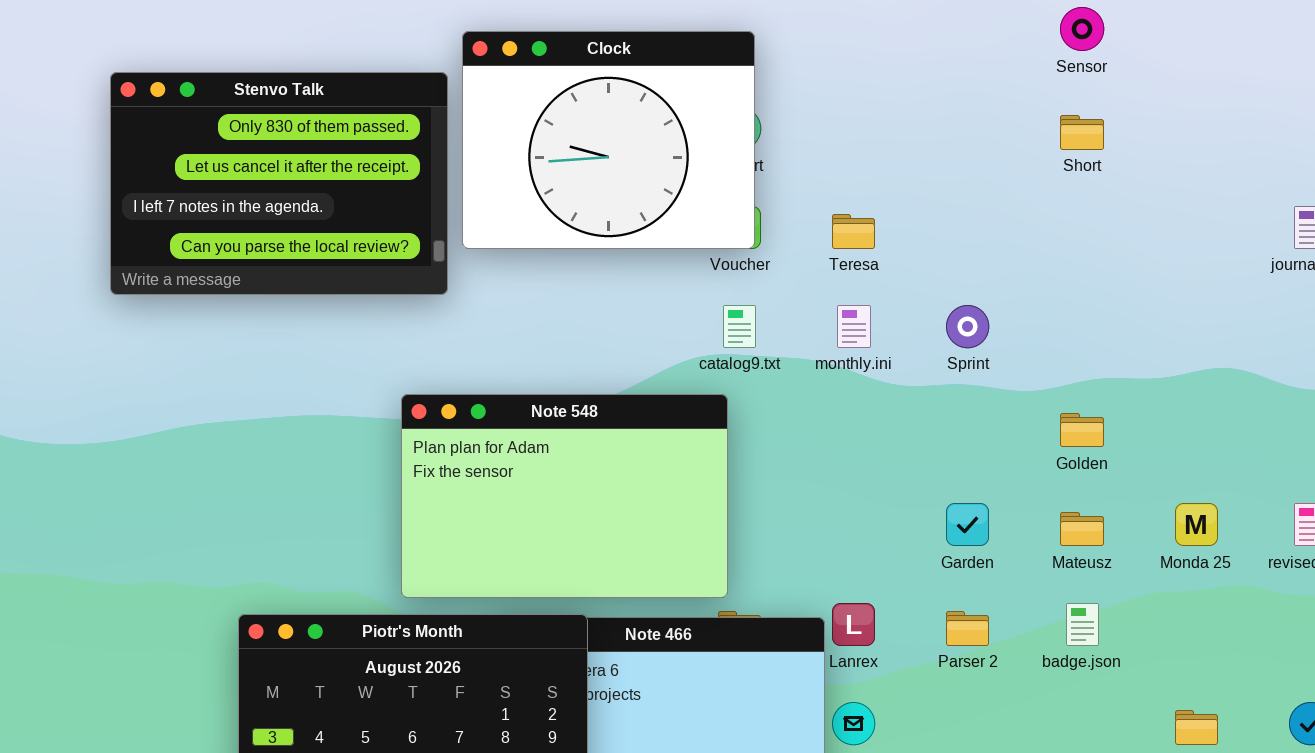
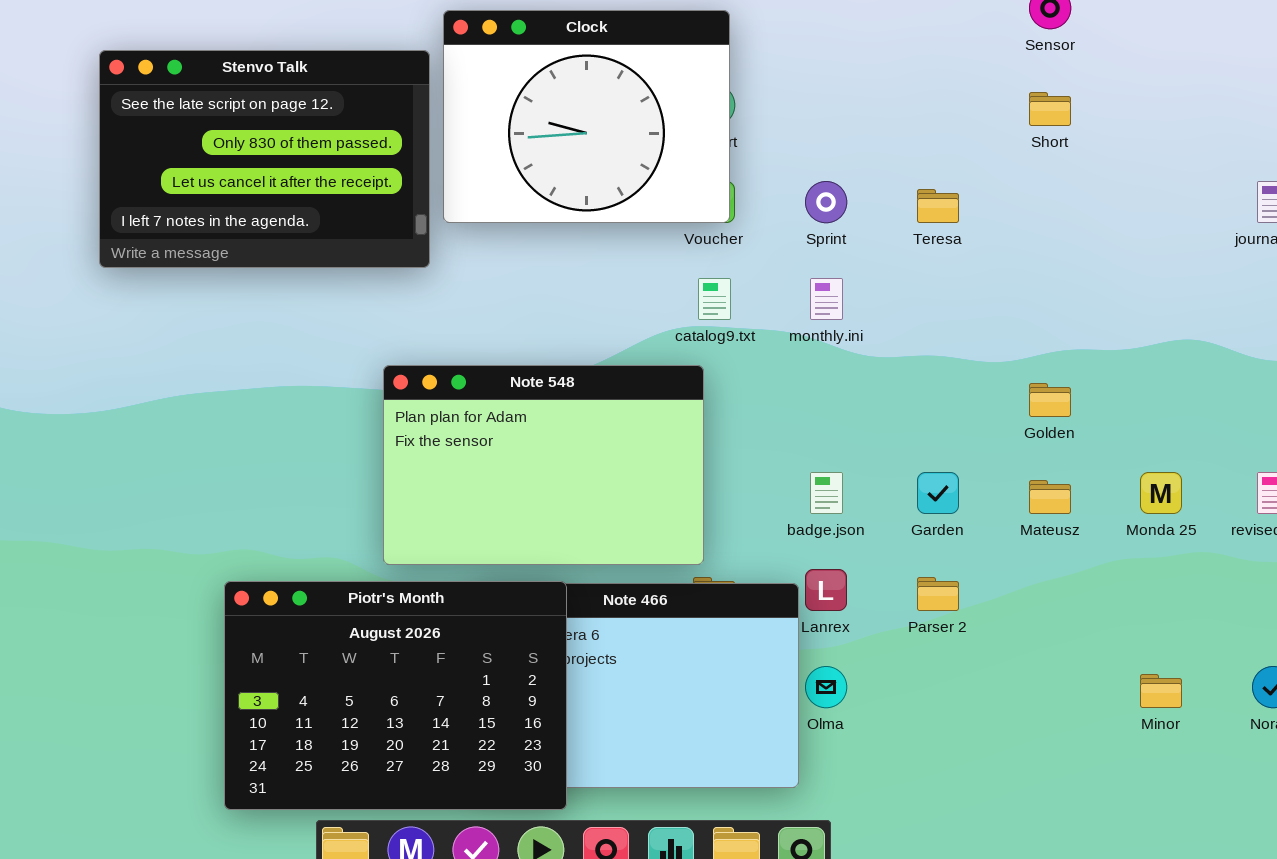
Stenvo Talk: [110,72,448,295] -> [99,50,430,268], scrolled up 1 row
Teresa: [832,214,875,249] -> [917,189,959,223], moved
Sprint: [946,305,989,348] -> [805,181,847,223], moved
badge.json: [1066,603,1099,646] -> [810,472,843,514], moved

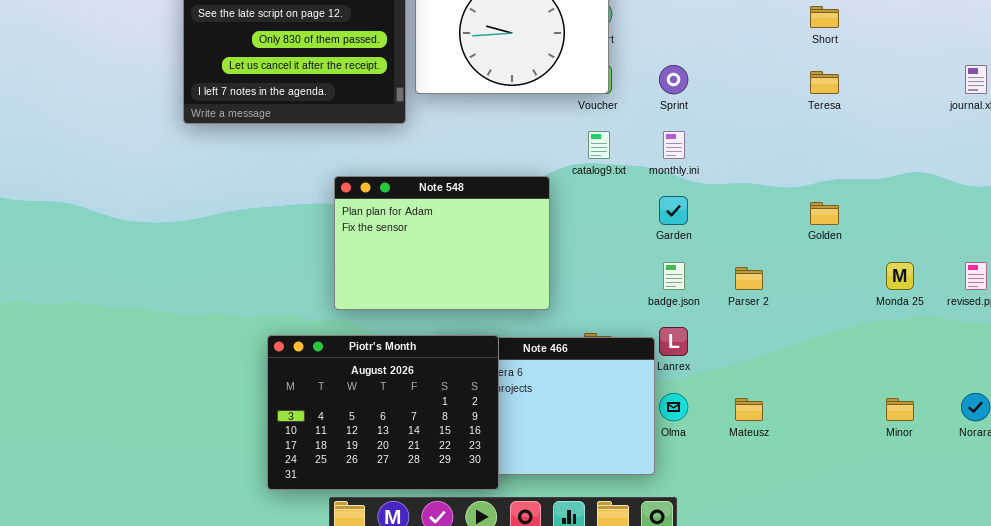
Teresa: [917,189,959,223] -> [810,71,839,94], moved
Note 548: [383,365,704,565] -> [334,176,550,310], moved
Garden: [917,472,959,514] -> [659,196,688,225], moved
Mateusz: [1029,480,1071,514] -> [735,398,763,421], moved
Parser 2: [917,577,959,611] -> [735,267,763,290], moved

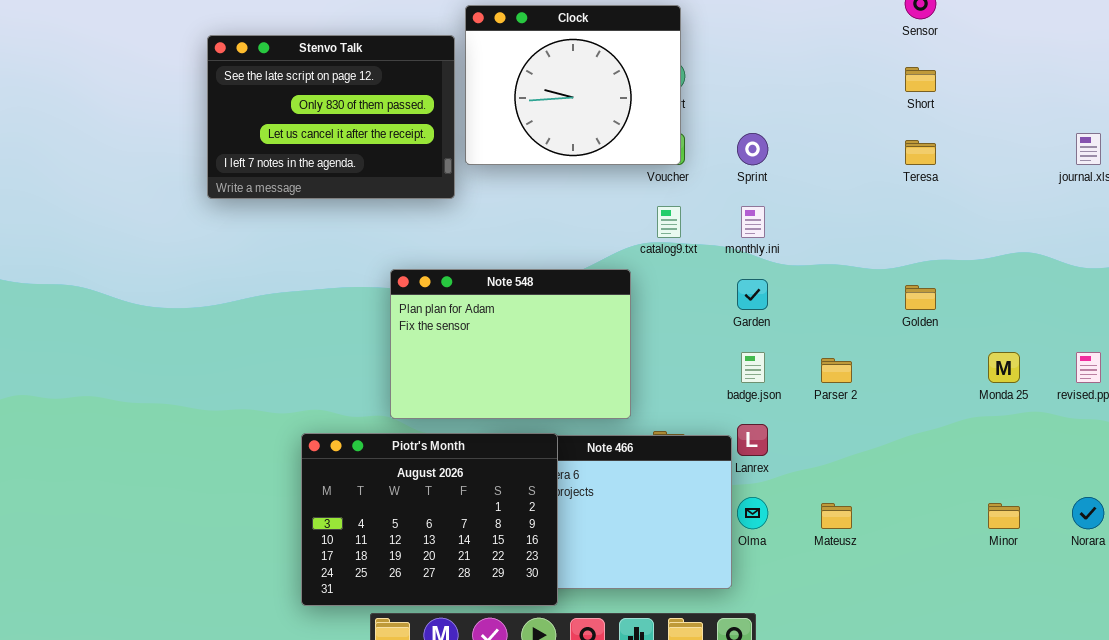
Note 548: [334,176,550,310] -> [390,269,631,419], moved

